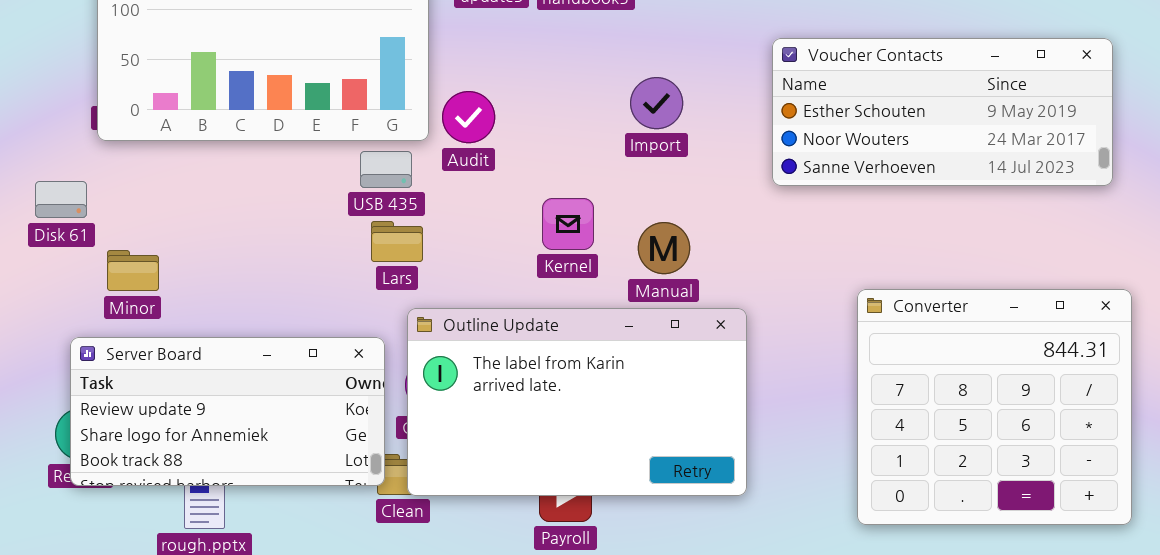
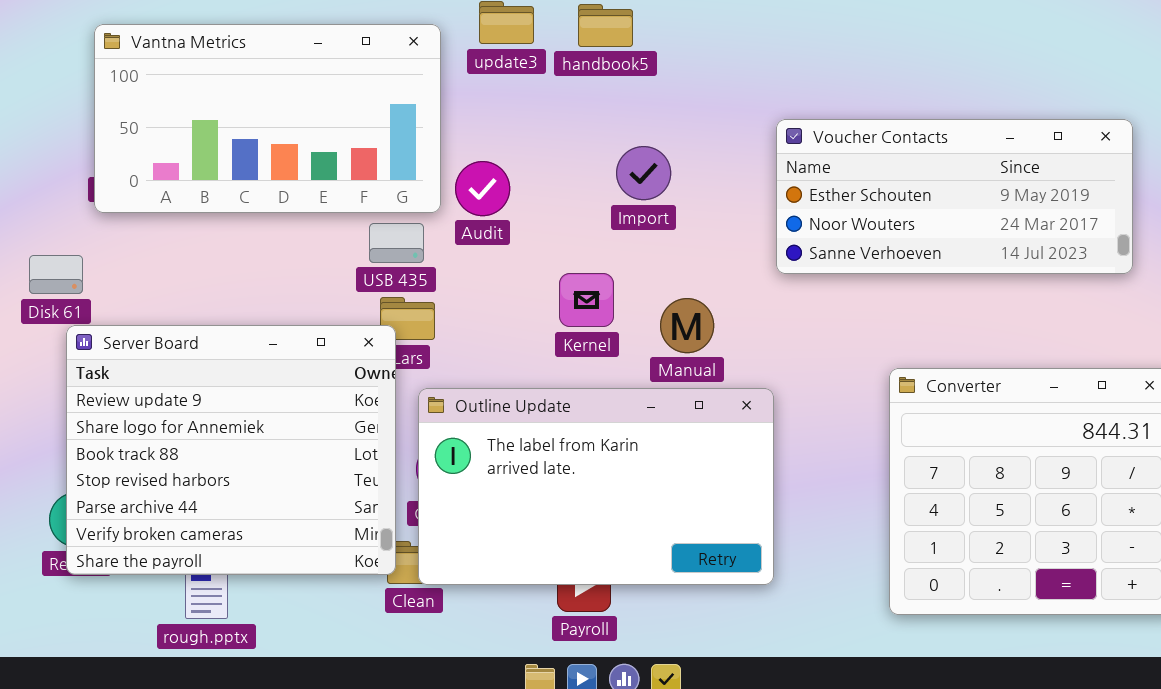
Voucher Contacts: [772,38,1113,186] -> [776,119,1133,274], moved
Import: [630,77,683,129] -> [616,146,671,200], moved
Server Board: [70,337,385,486] -> [66,325,396,575], resized

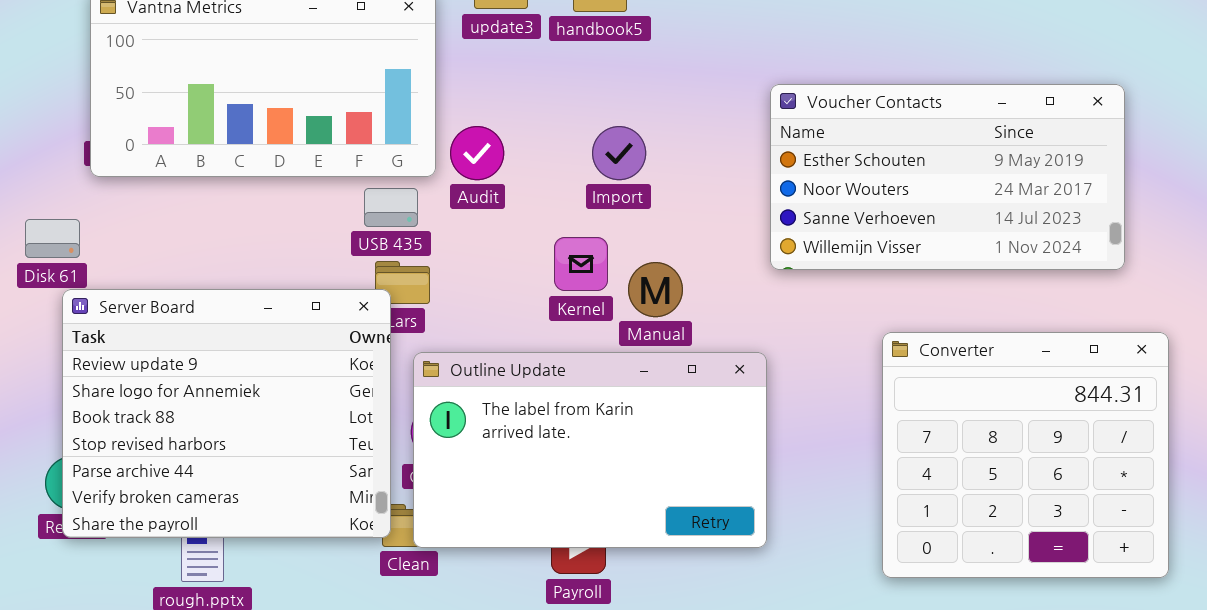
Voucher Contacts: [776,119,1133,274] -> [770,84,1125,270], resized
Import: [616,146,671,200] -> [592,126,646,180], moved
Manual: [660,298,714,353] -> [628,262,683,317], moved

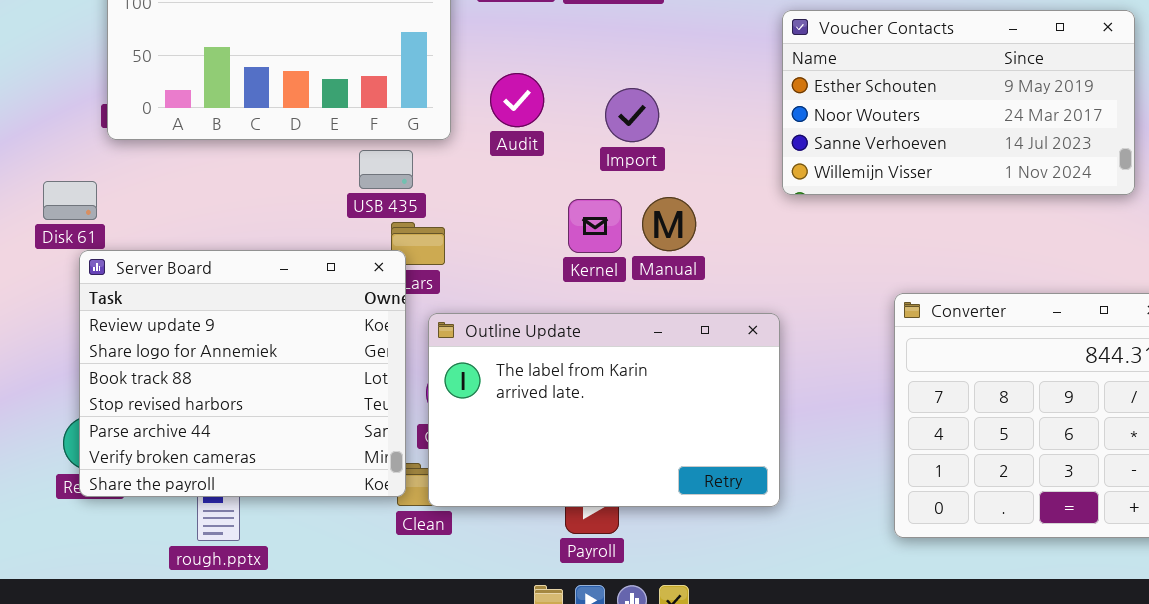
Voucher Contacts: [770,84,1125,270] -> [782,10,1135,195], moved
Audit: [450,126,504,180] -> [490,73,544,127], moved
USB 435: [364,188,418,227] -> [359,150,413,189], moved
Manual: [628,262,683,317] -> [642,197,696,251], moved

